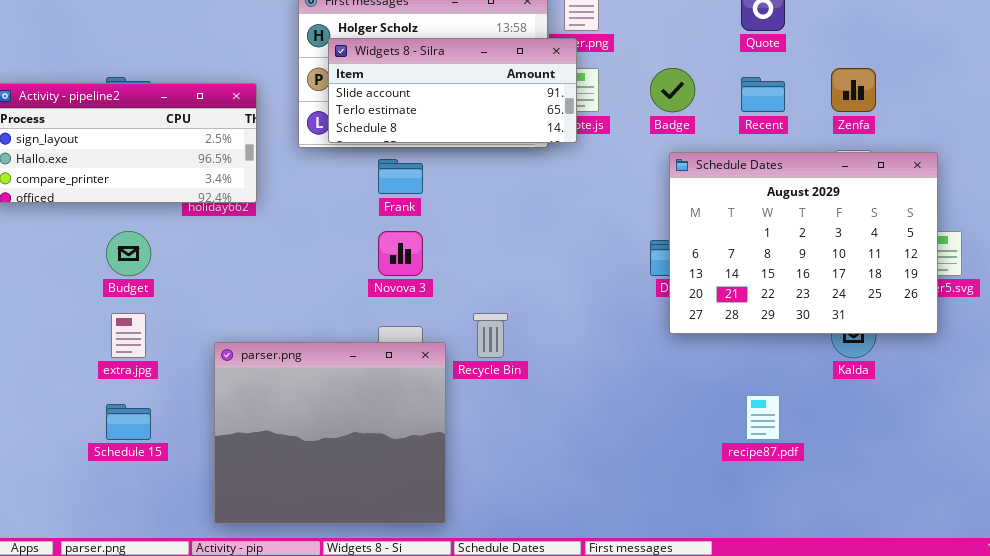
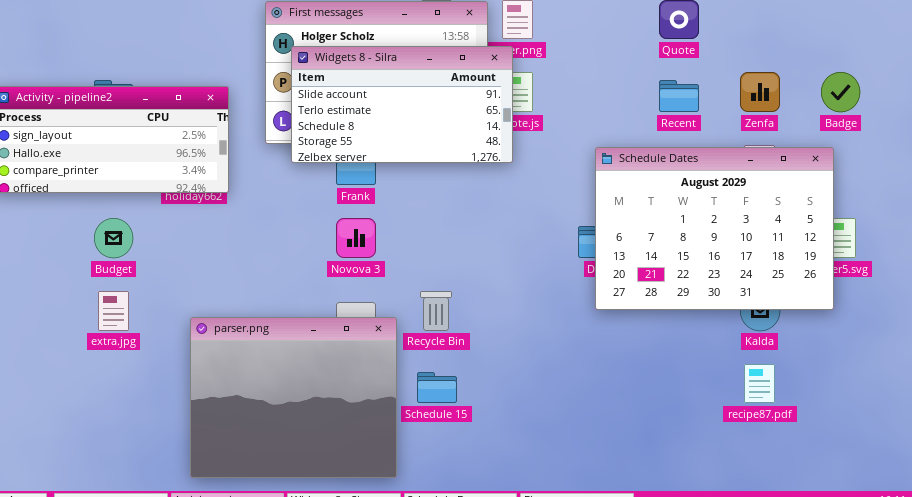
Widgets 8 - Silra: [328,38,577,143] -> [291,46,513,163], resized
Badge: [650,68,695,112] -> [821,72,860,112], moved
recipe87.pdf: [746,395,780,440] -> [744,364,775,403], moved
Schedule 15: [106,404,151,440] -> [417,372,457,403], moved

